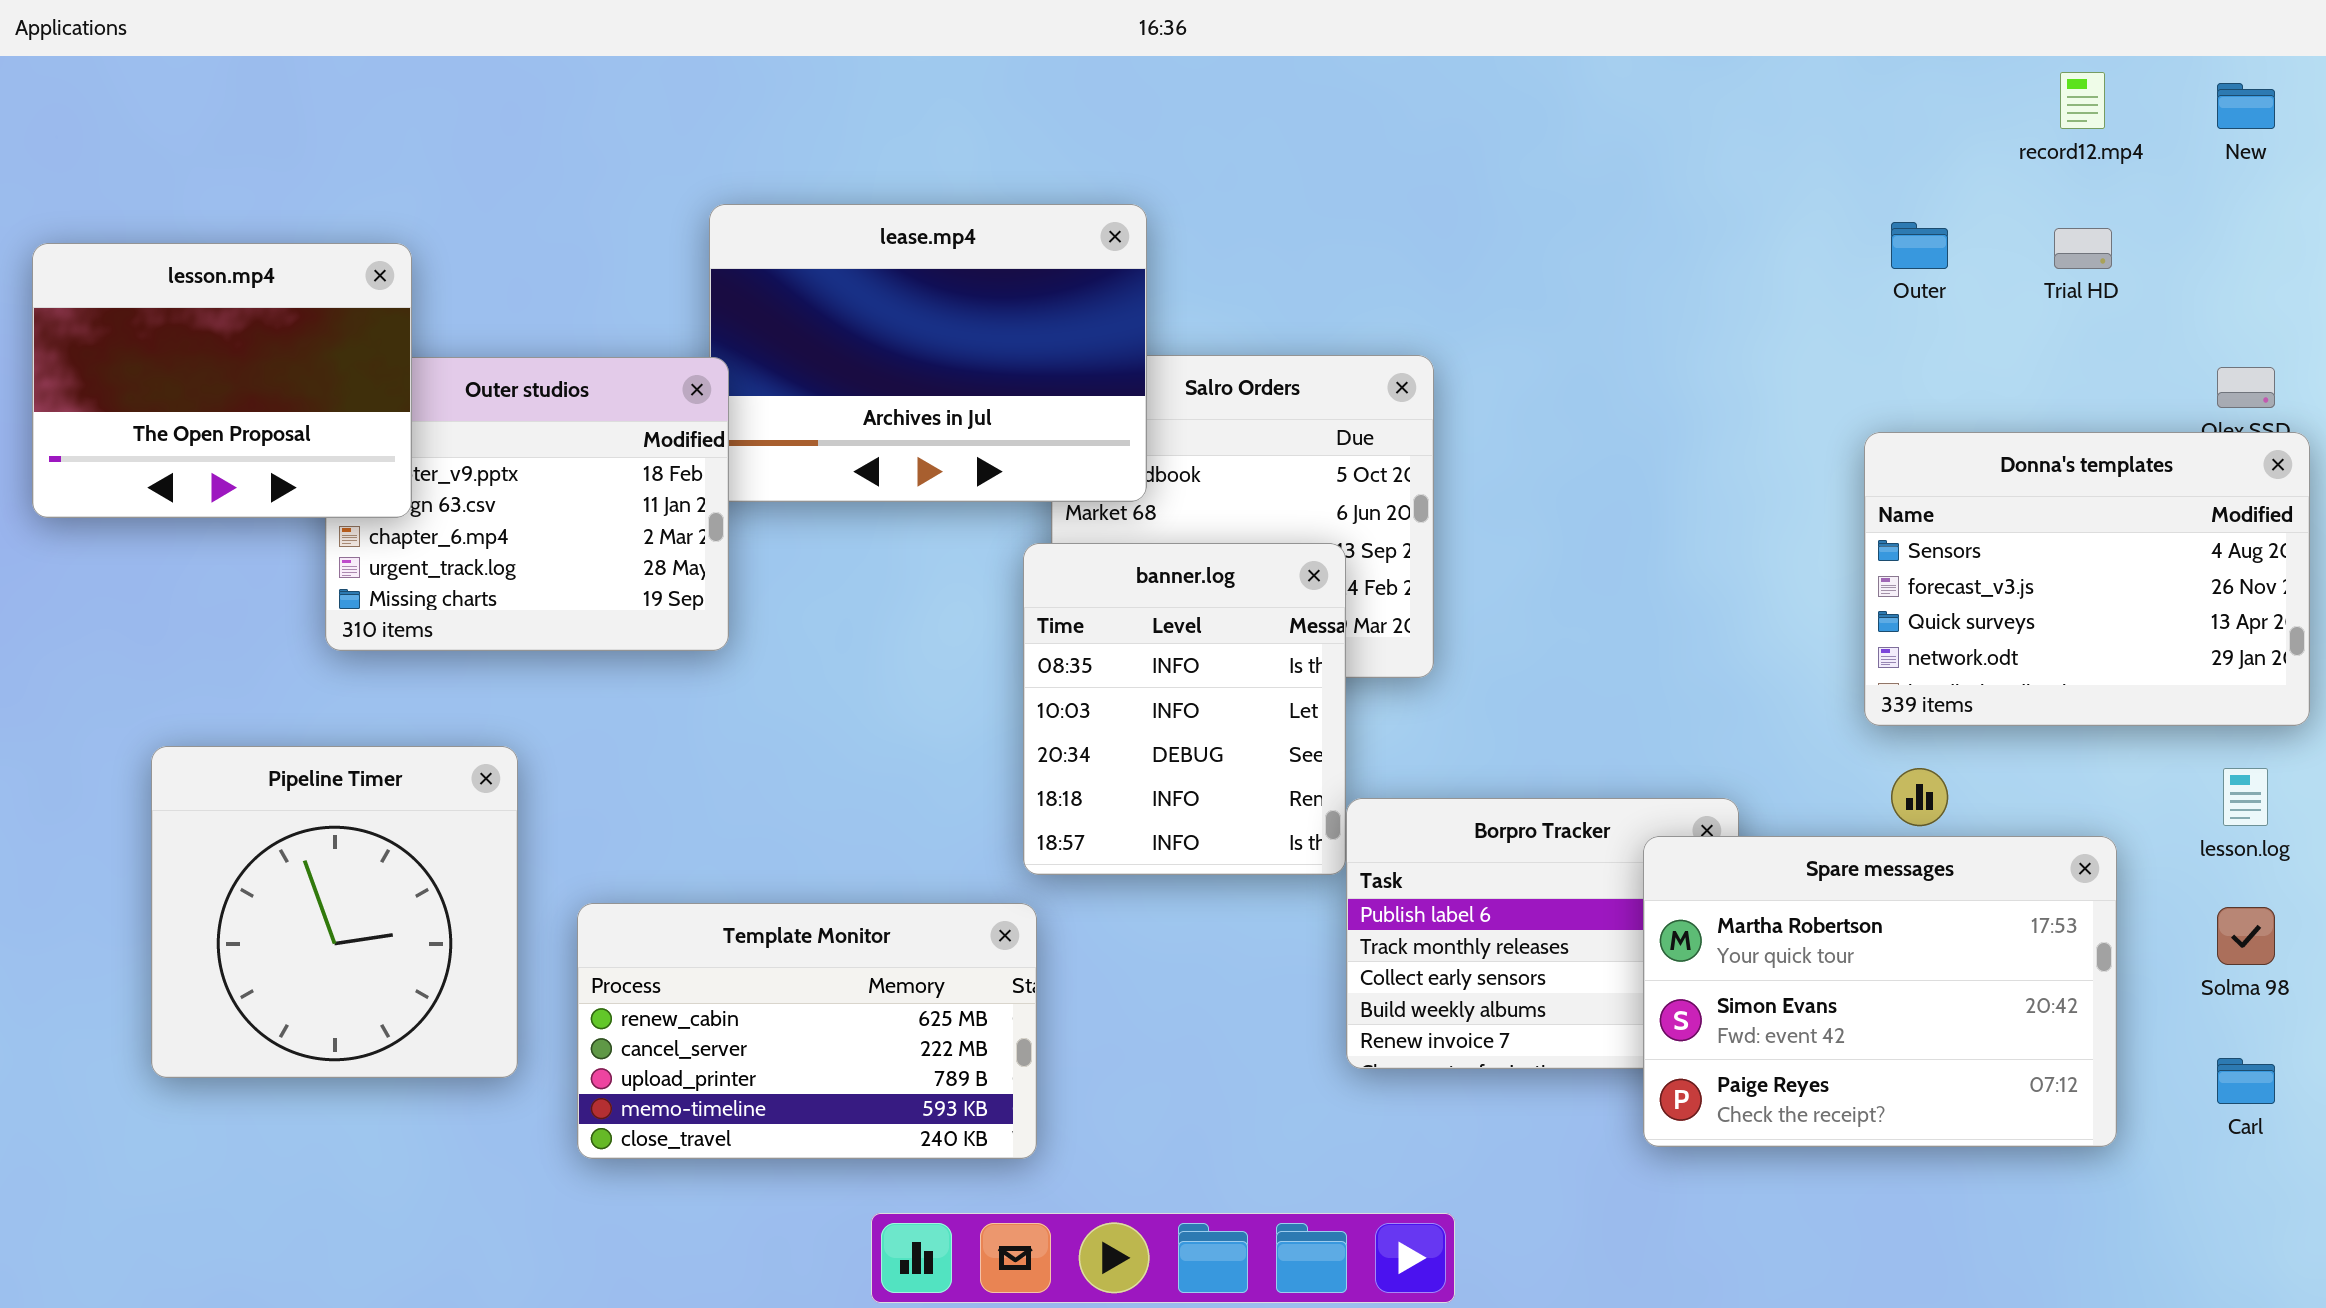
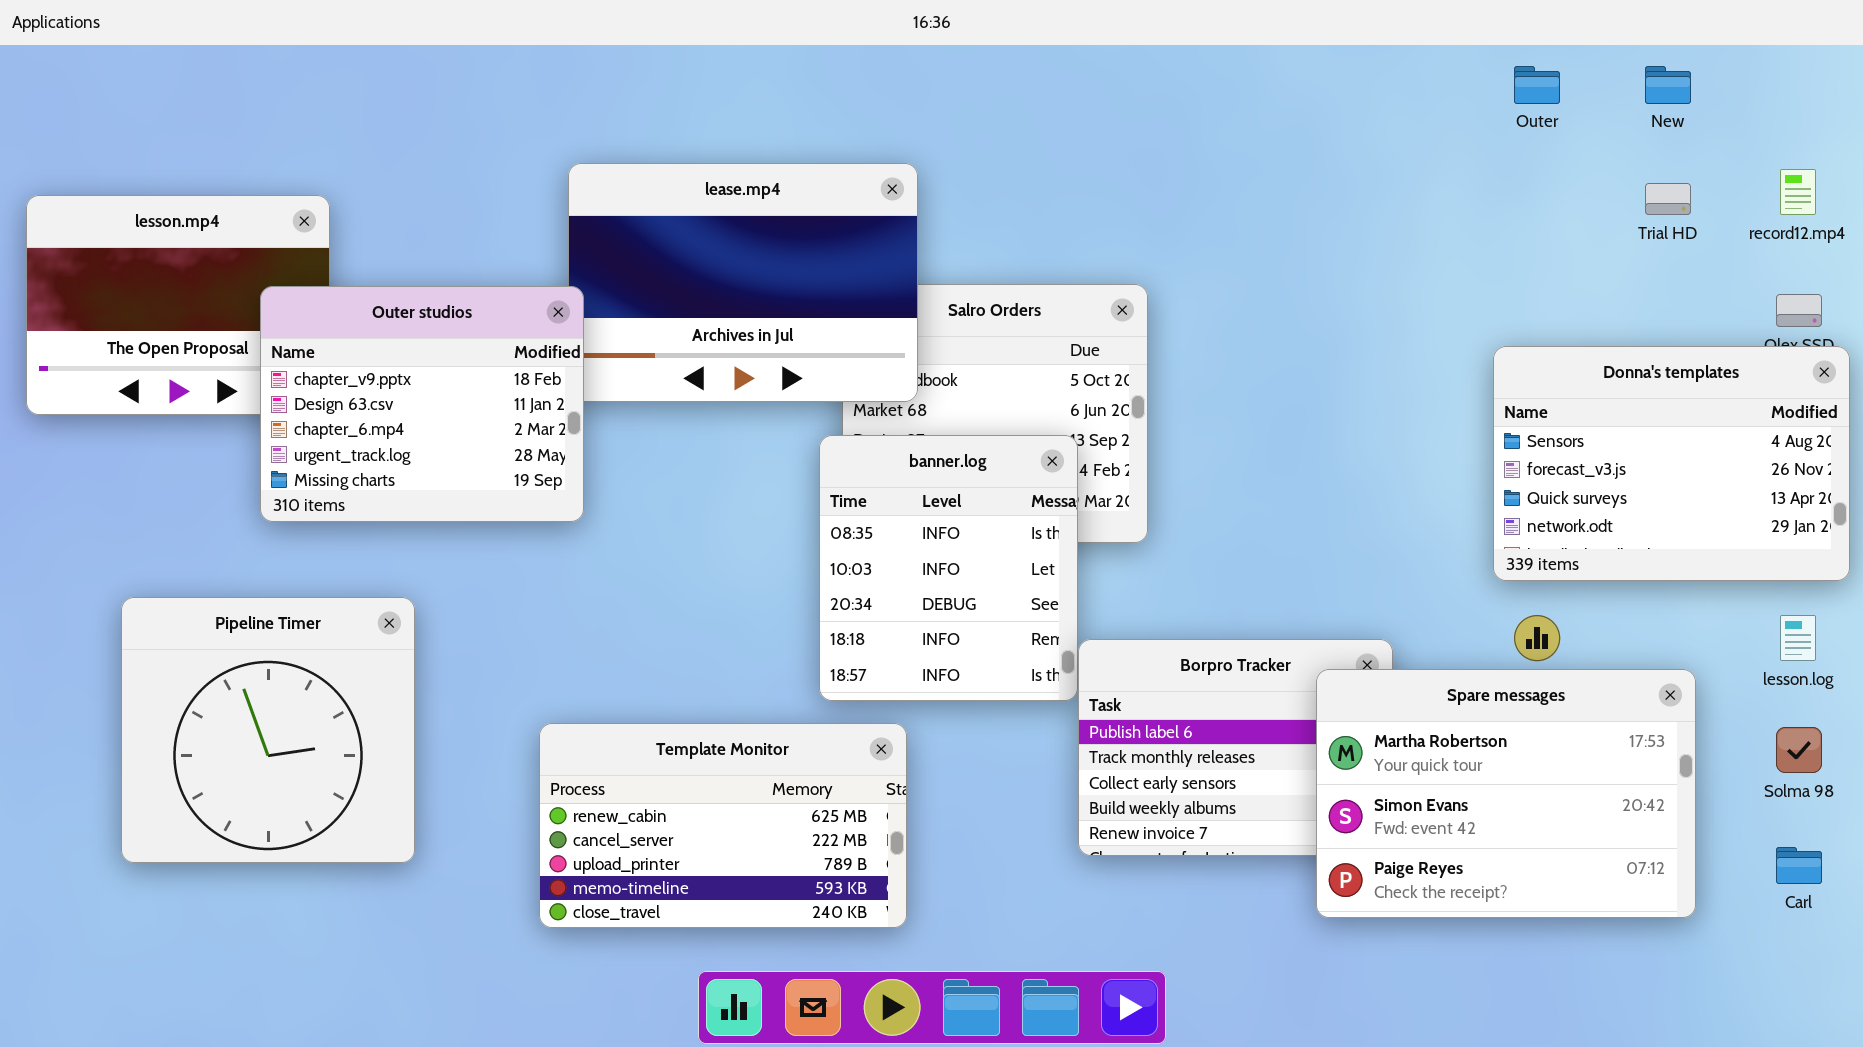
record12.mp4: [2060,72,2105,129] -> [1780,169,1816,215], moved
New: [2217,83,2275,129] -> [1645,66,1691,104], moved
Outer: [1891,222,1948,269] -> [1514,66,1560,104], moved
Outer studios: [325,357,729,651] -> [260,286,584,522], raised
Template Monitor: [577,903,1037,1159] -> [539,723,907,928], moved

